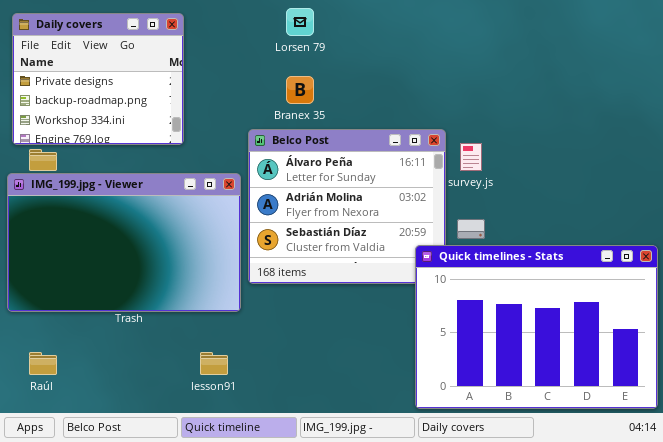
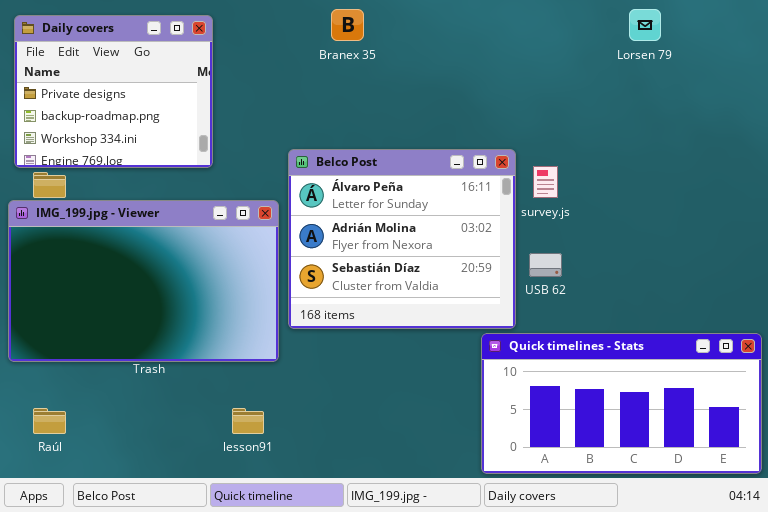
Lorsen 79: [286,8,314,36] -> [629,9,661,41], moved
Branex 35: [286,76,314,104] -> [331,9,364,41], moved
Quick timelines - Stats: [415,245,658,409] -> [481,333,762,474], resized

